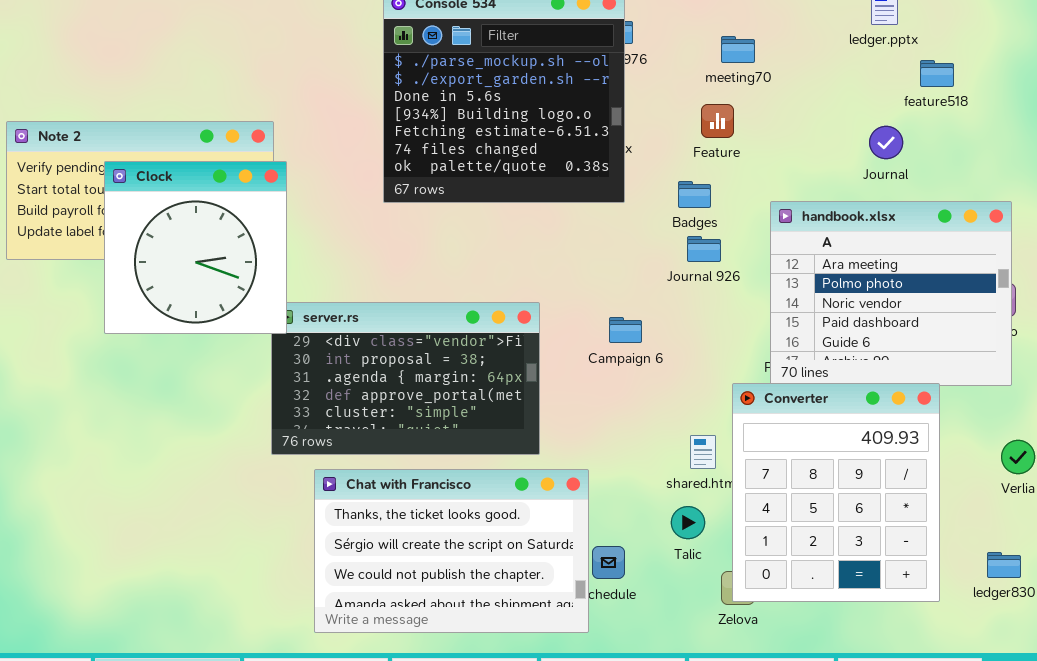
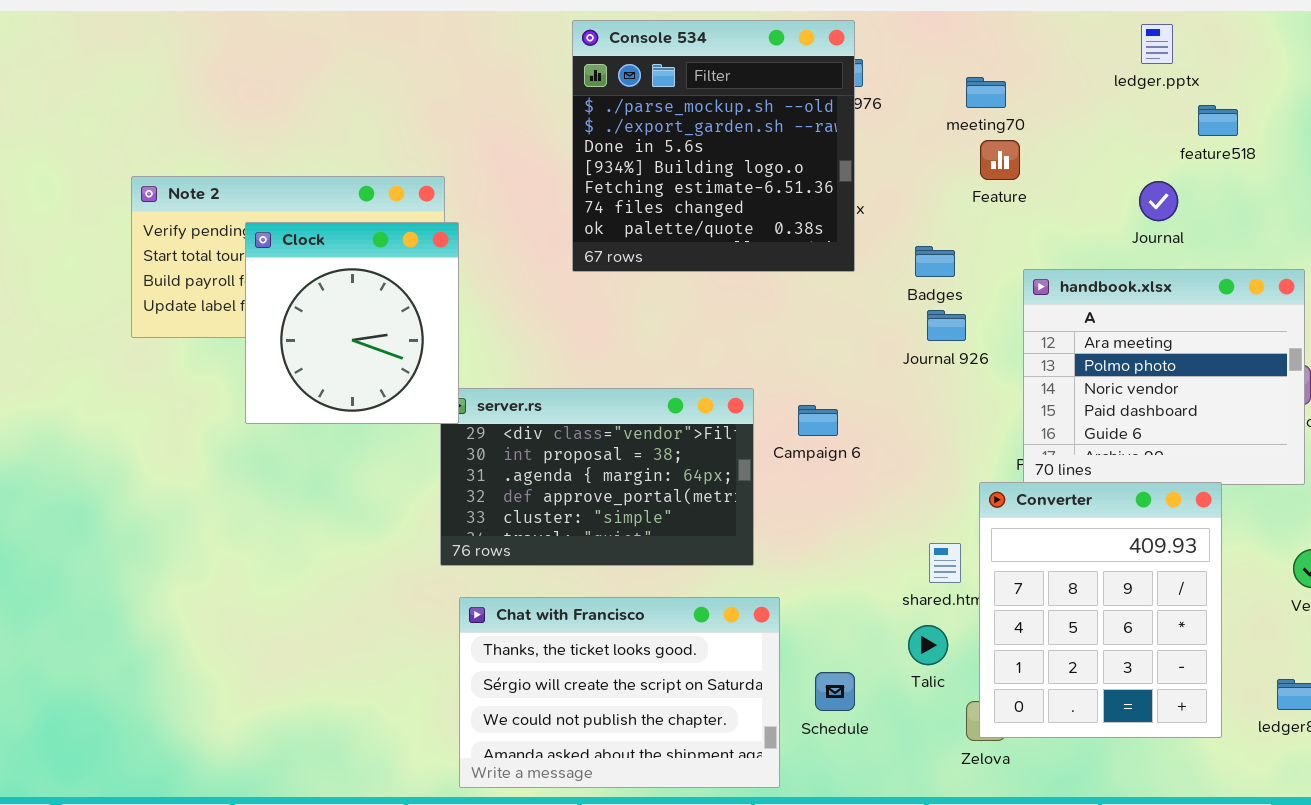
Feature: [701,104,734,138] -> [980,140,1020,180], moved
Campaign 6: [609,317,642,343] -> [798,405,838,436], moved
Chat with Francisco: [314,469,589,633] -> [459,597,780,788], moved

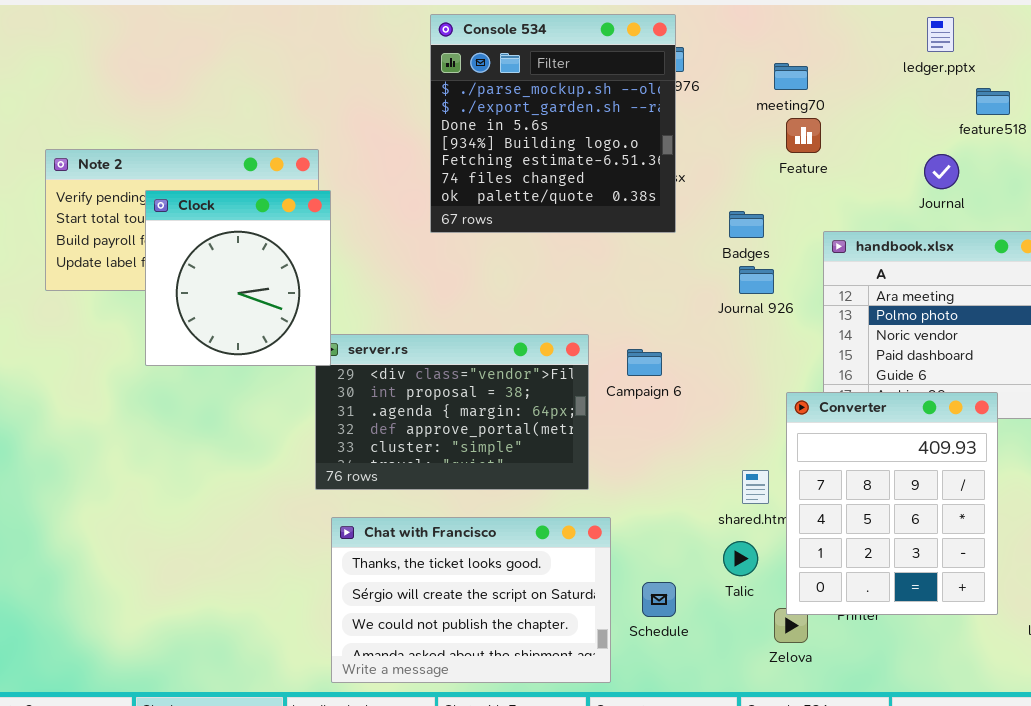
Converter: [979,482,1222,738] -> [786,392,998,615], moved

